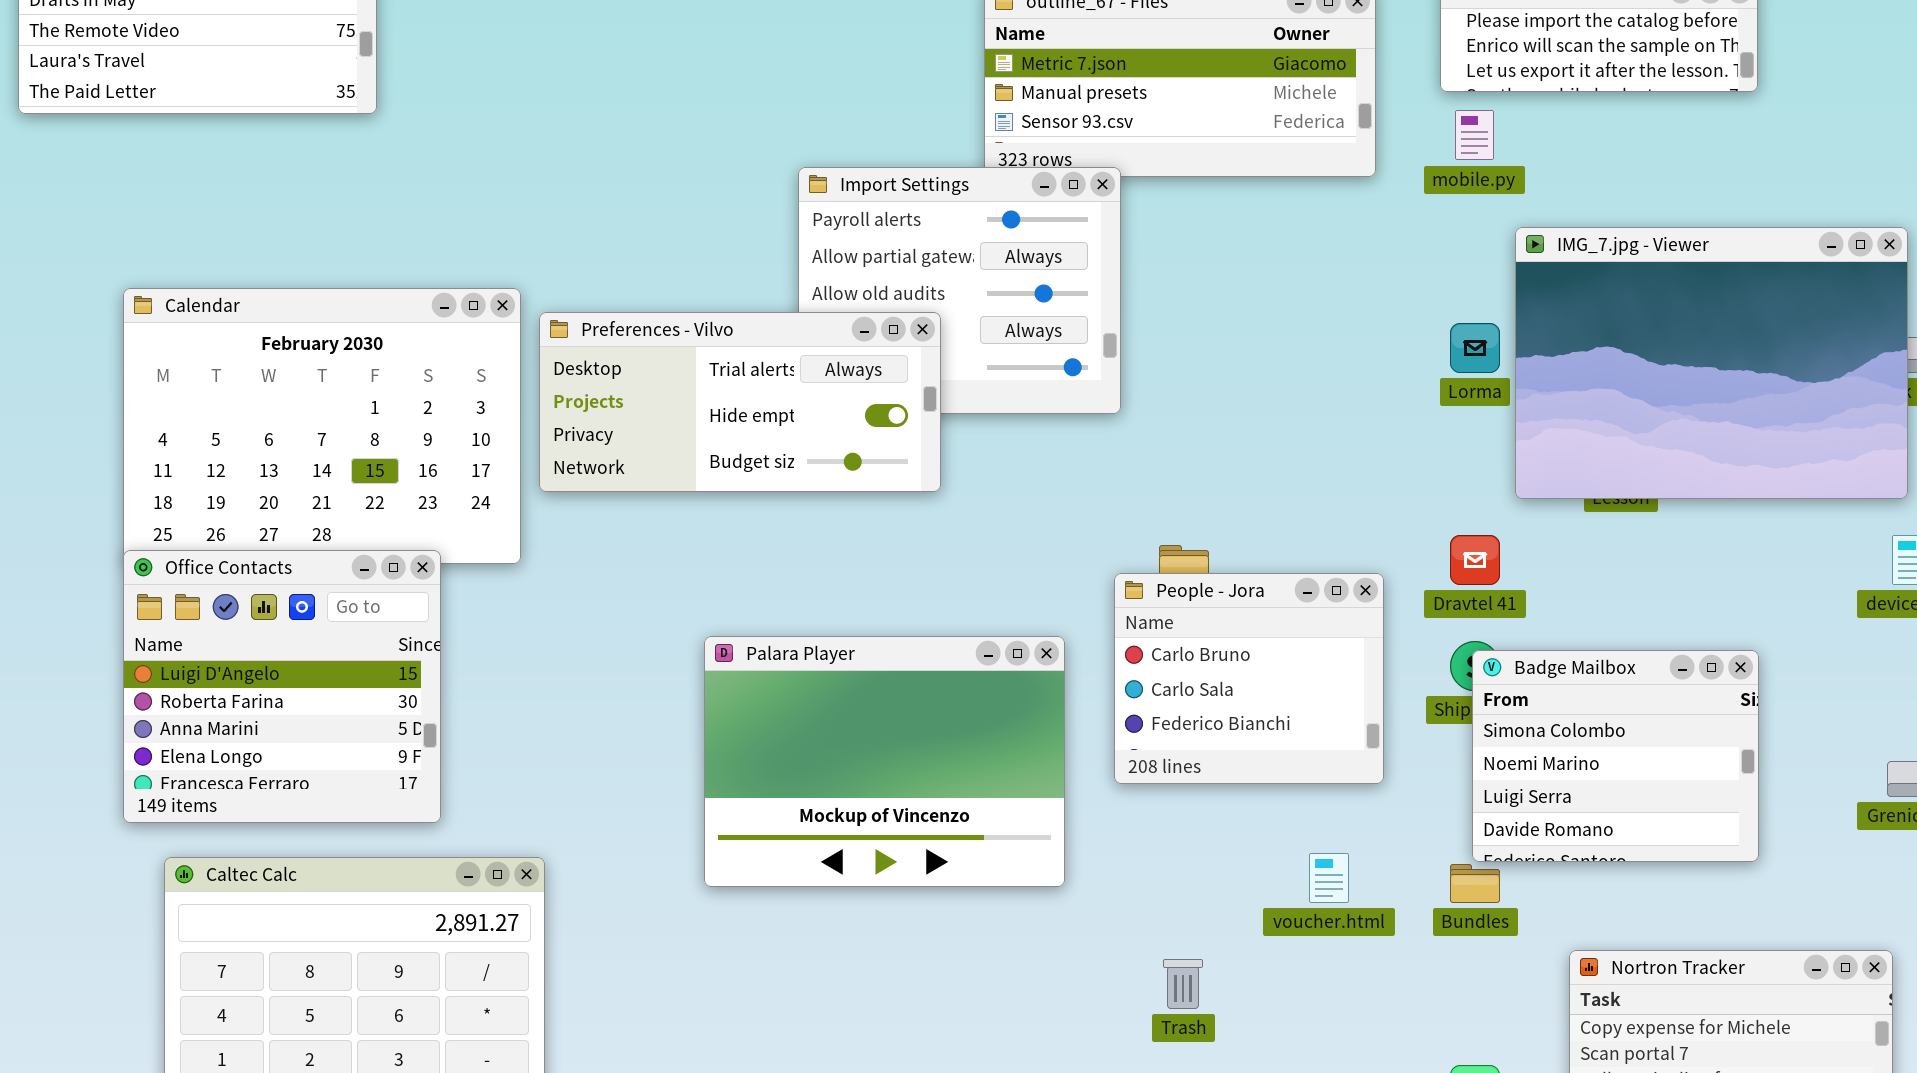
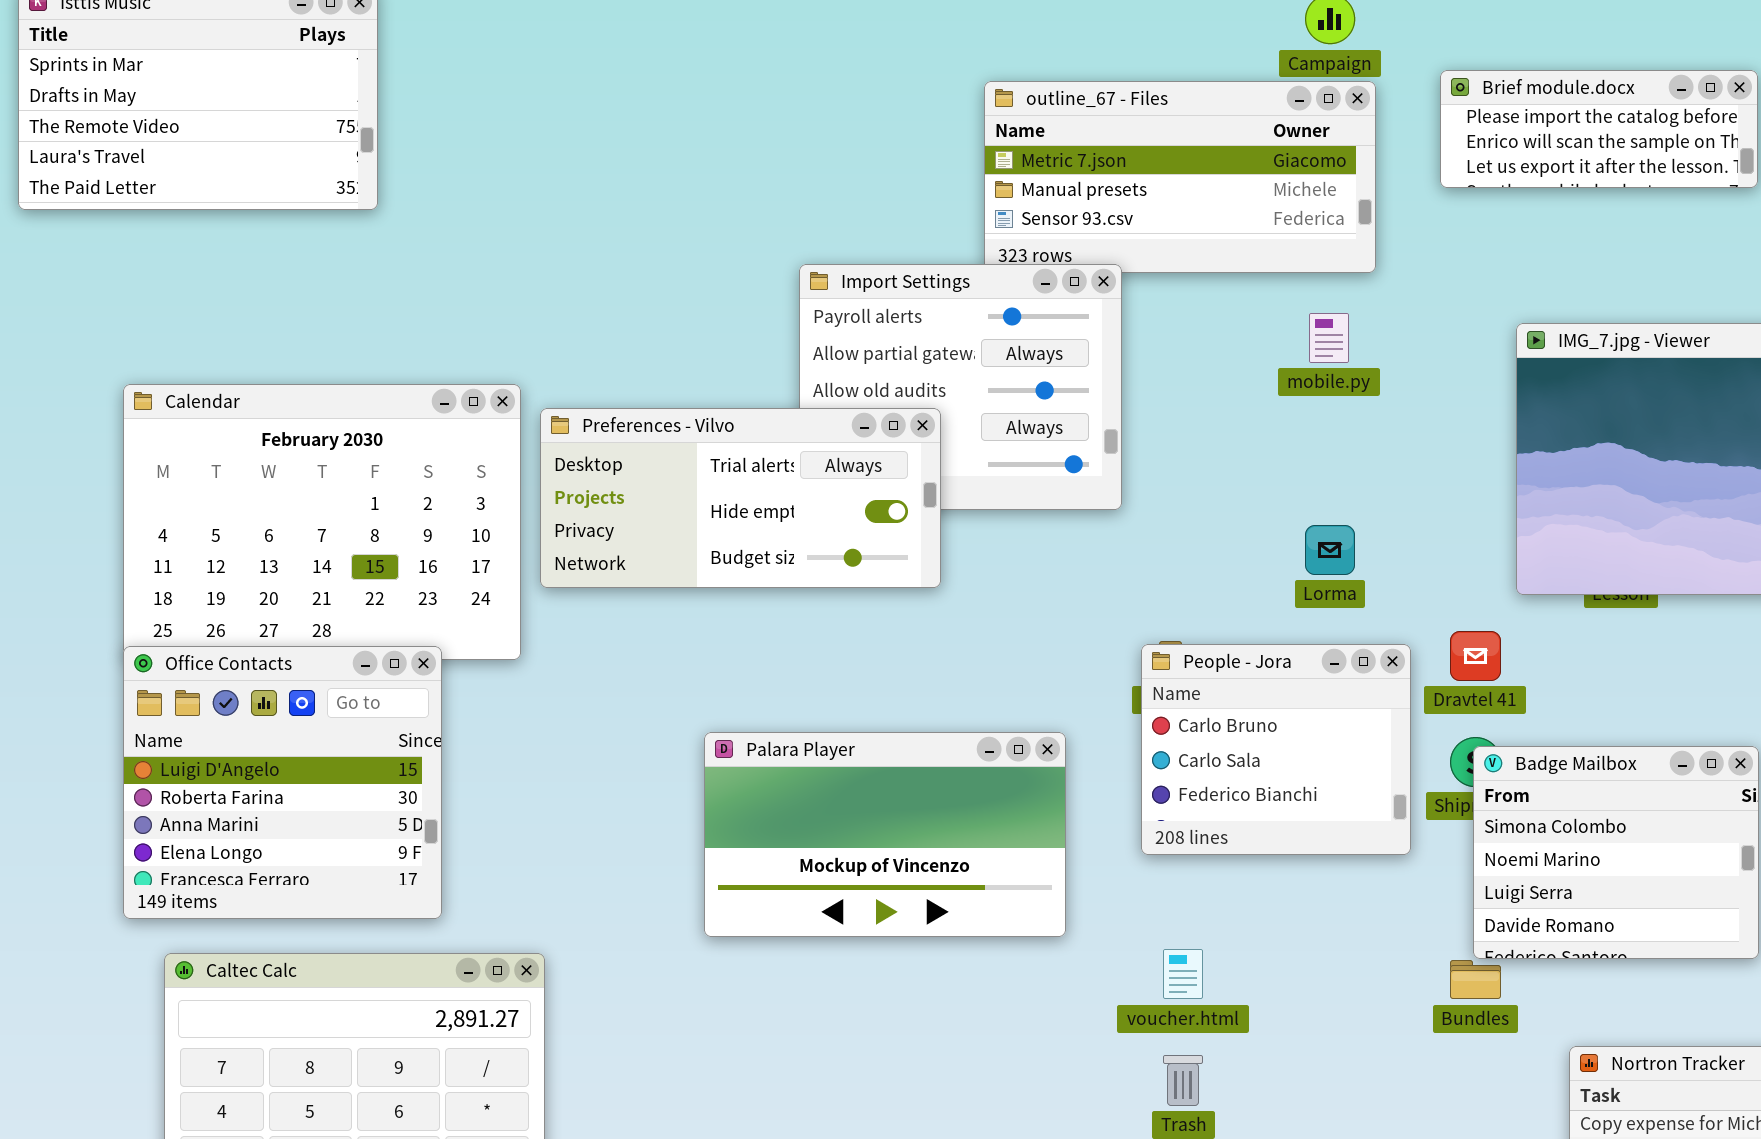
mobile.py: [1455,110,1494,160] -> [1309,313,1349,363], moved
Lorma: [1450,323,1500,373] -> [1305,525,1355,575], moved
People - Jora: [1114,573,1384,784] -> [1141,644,1411,855], moved
Palara Player: [704,636,1065,887] -> [704,732,1066,937], resized
voucher.html: [1309,853,1349,903] -> [1163,949,1203,999], moved

